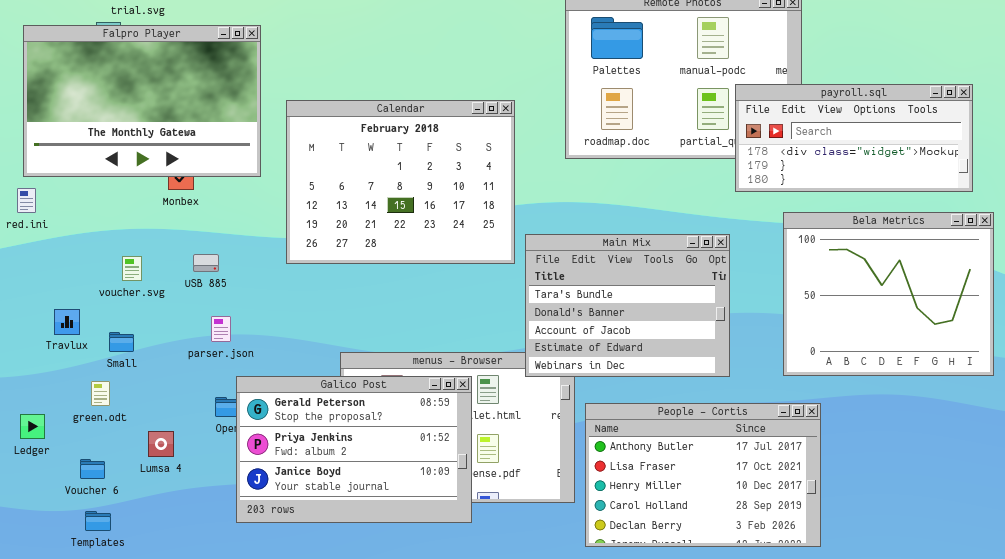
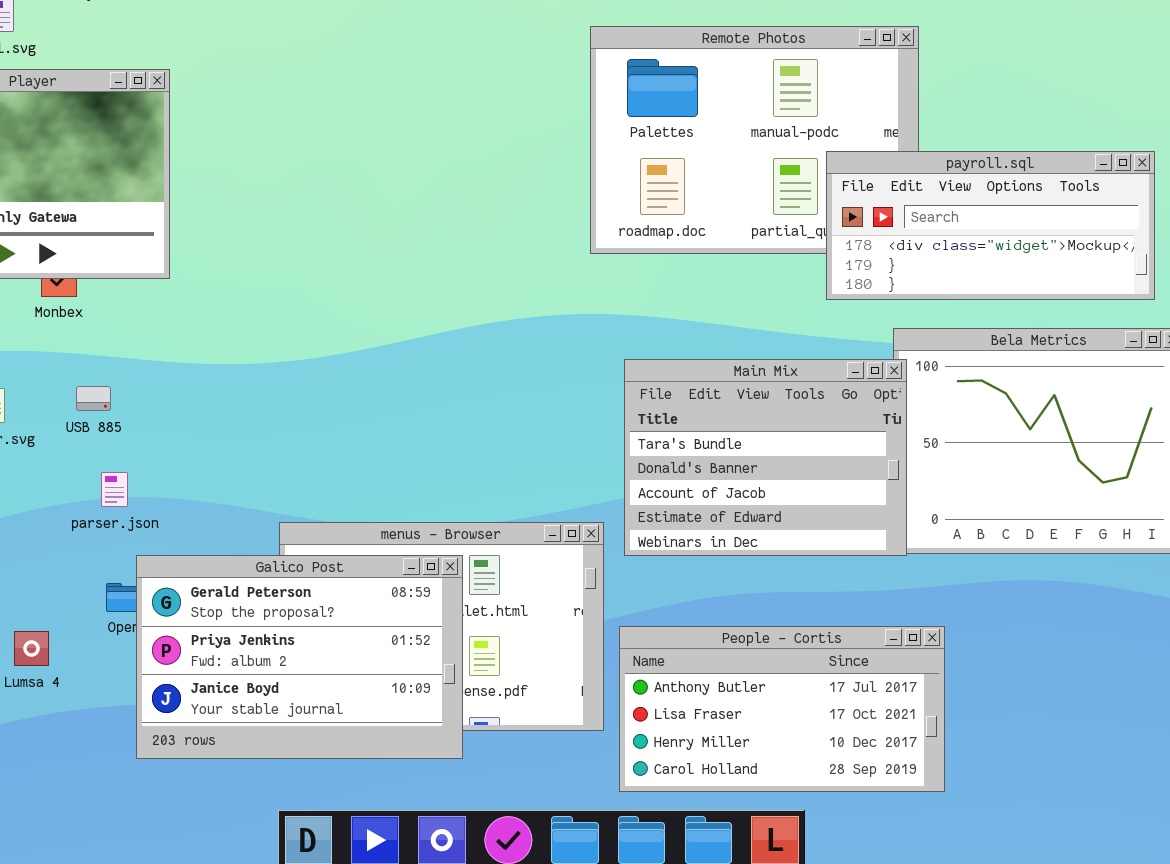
Calendar: [286,100,515,264] -> none, closed
Main Mix: [525,234,730,377] -> [624,359,907,556], moved
People - Cortis: [585,403,821,547] -> [619,626,945,792], resized

